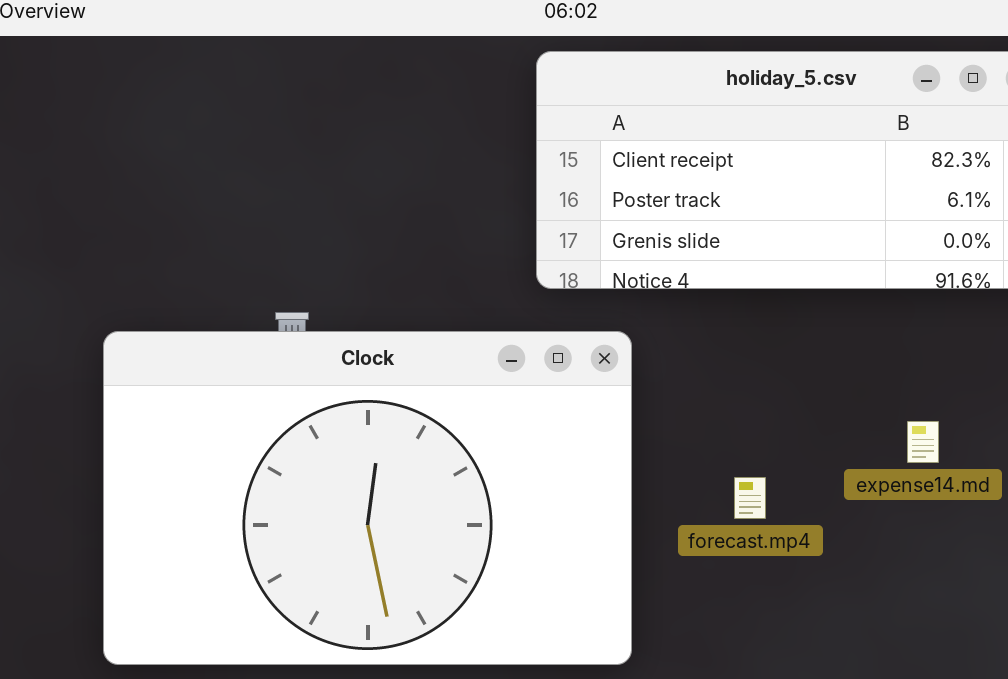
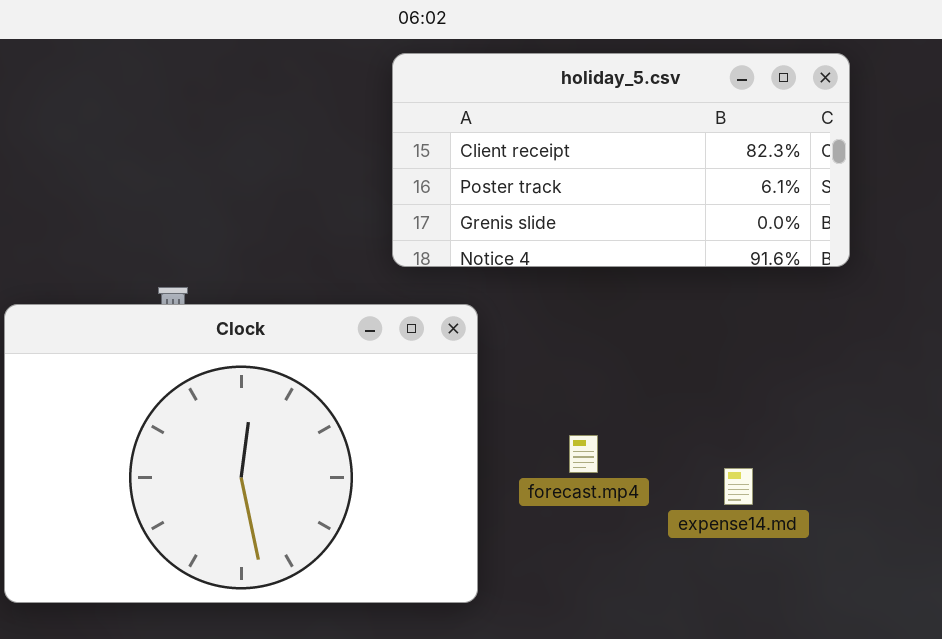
expense14.md: [907,421,939,463] -> [724,468,753,505], moved

